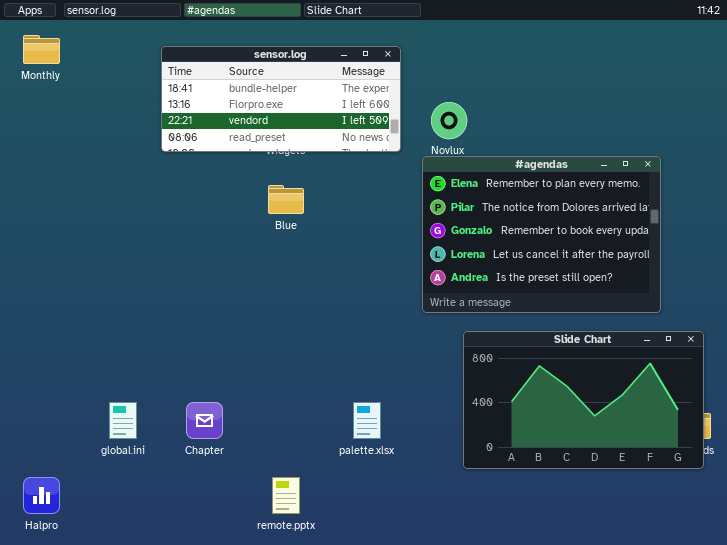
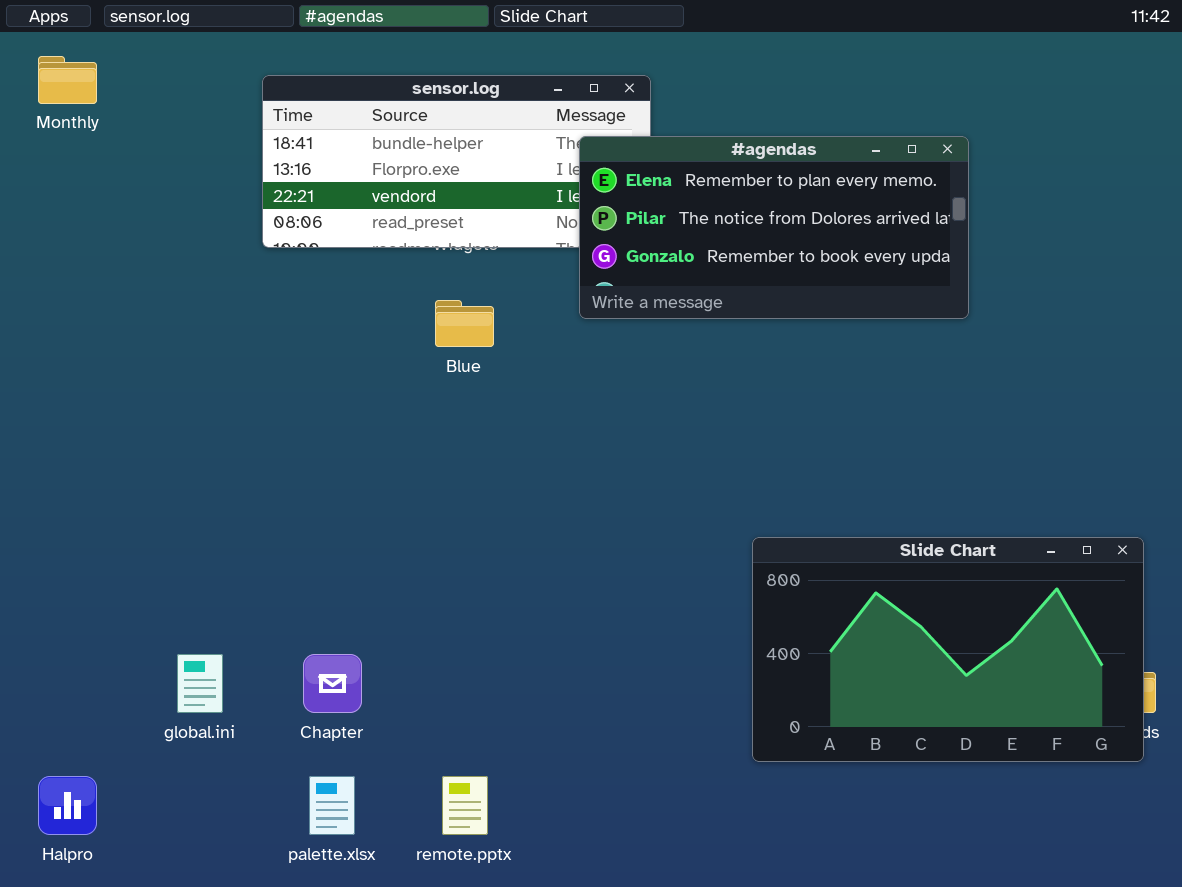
#agendas: [422,156,661,313] -> [579,136,969,319], moved, resized
palette.xlsx: [353,402,381,439] -> [309,776,355,835], moved

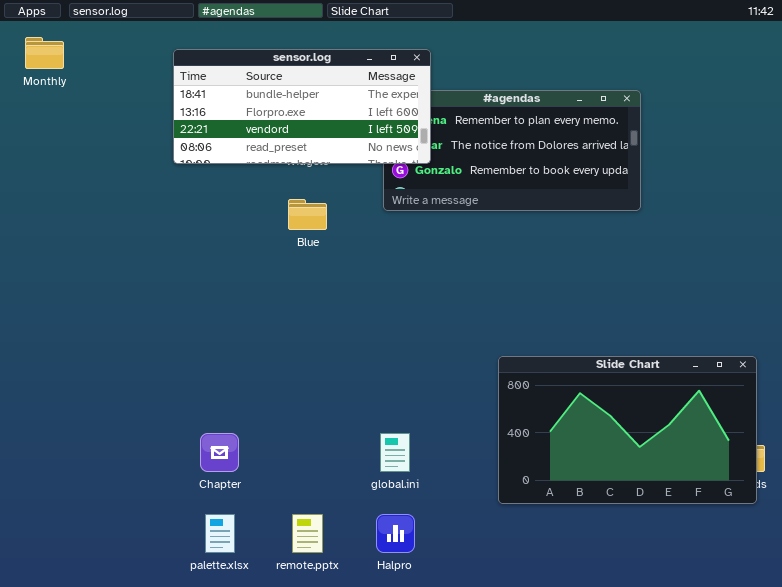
sensor.log: [262,75,651,248] -> [173,49,431,164], raised
global.ini: [177,654,223,713] -> [380,433,410,472], moved
Halpro: [38,776,97,835] -> [376,514,415,553], moved

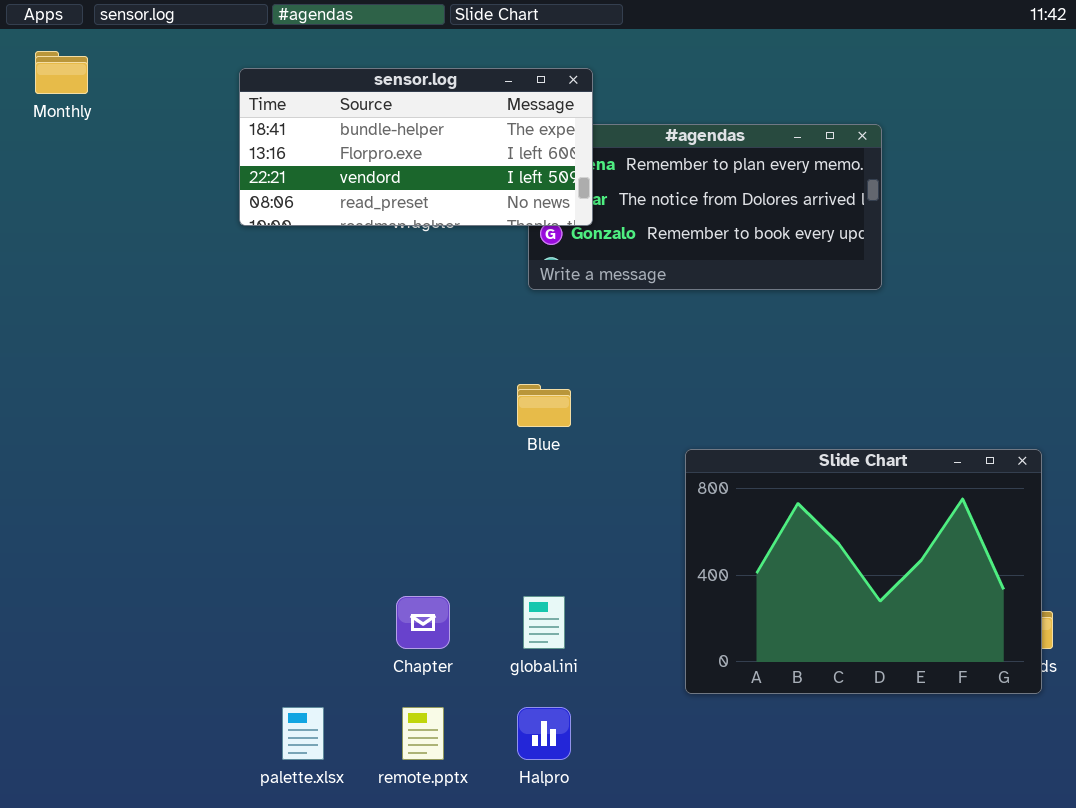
Blue: [288,199,327,230] -> [517,384,571,427], moved
Slide Chart: [498,356,757,504] -> [685,449,1042,694], resized
Chapter: [200,433,239,472] -> [396,596,450,649], moved

